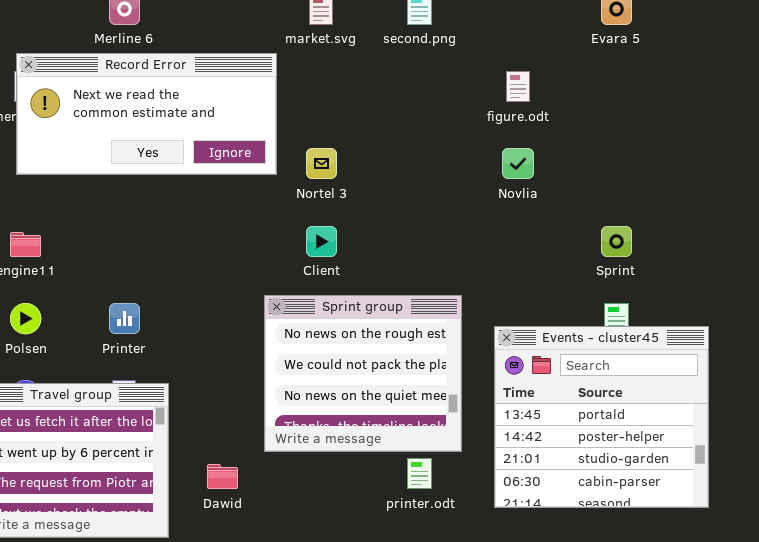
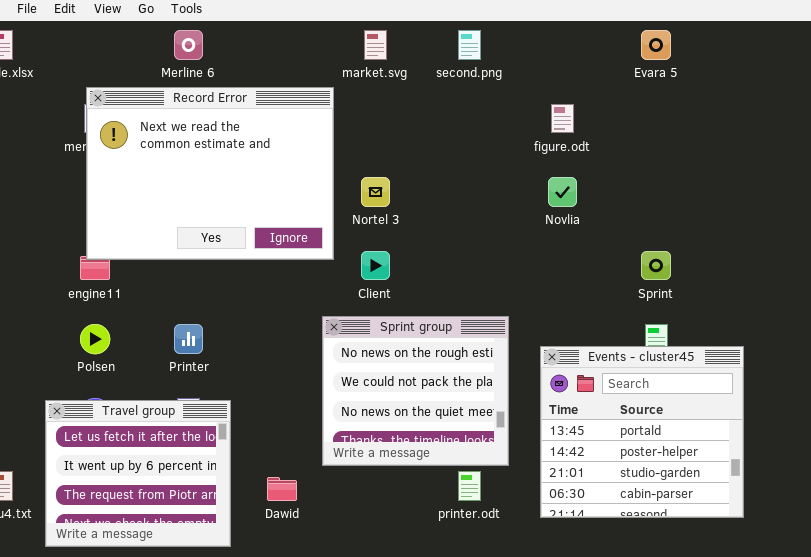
Record Error: [16,53,277,175] -> [86,87,334,260], resized

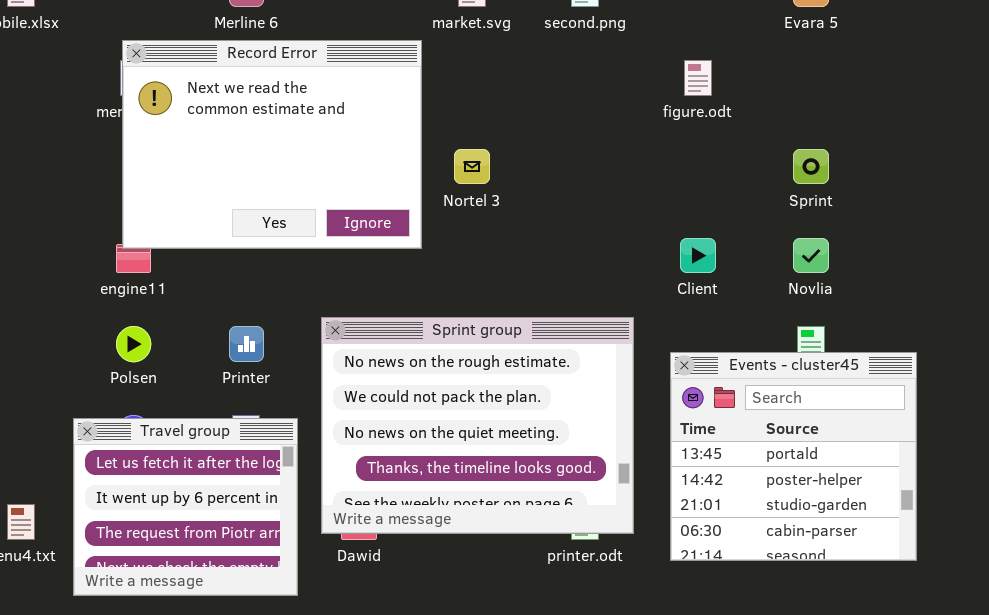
Novlia: [548,177,577,207] -> [793,238,829,273], moved
Client: [361,251,390,280] -> [680,238,716,273], moved
Sprint: [641,251,671,280] -> [793,149,829,184], moved
Sprint group: [322,316,509,466] -> [321,317,634,534], resized

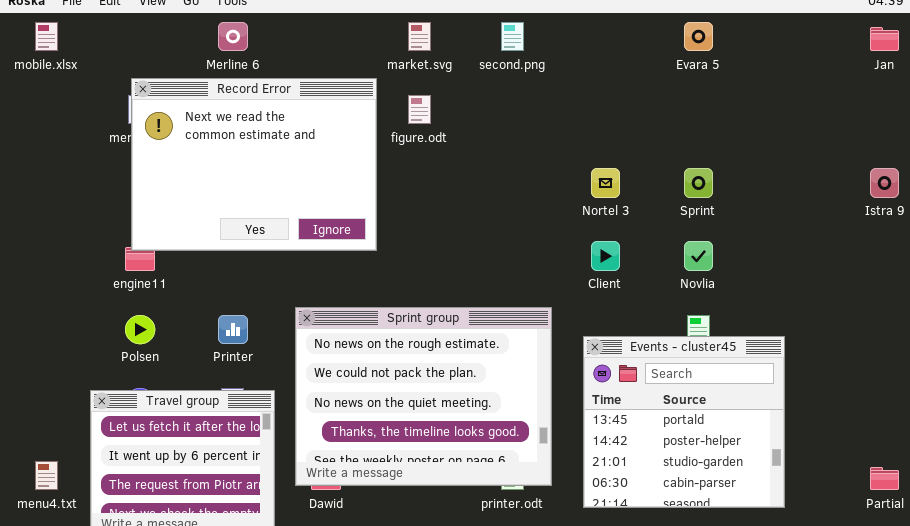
figure.odt: [684,60,712,96] -> [408,95,431,124], moved
Nortel 3: [454,149,490,184] -> [591,168,620,198], moved

